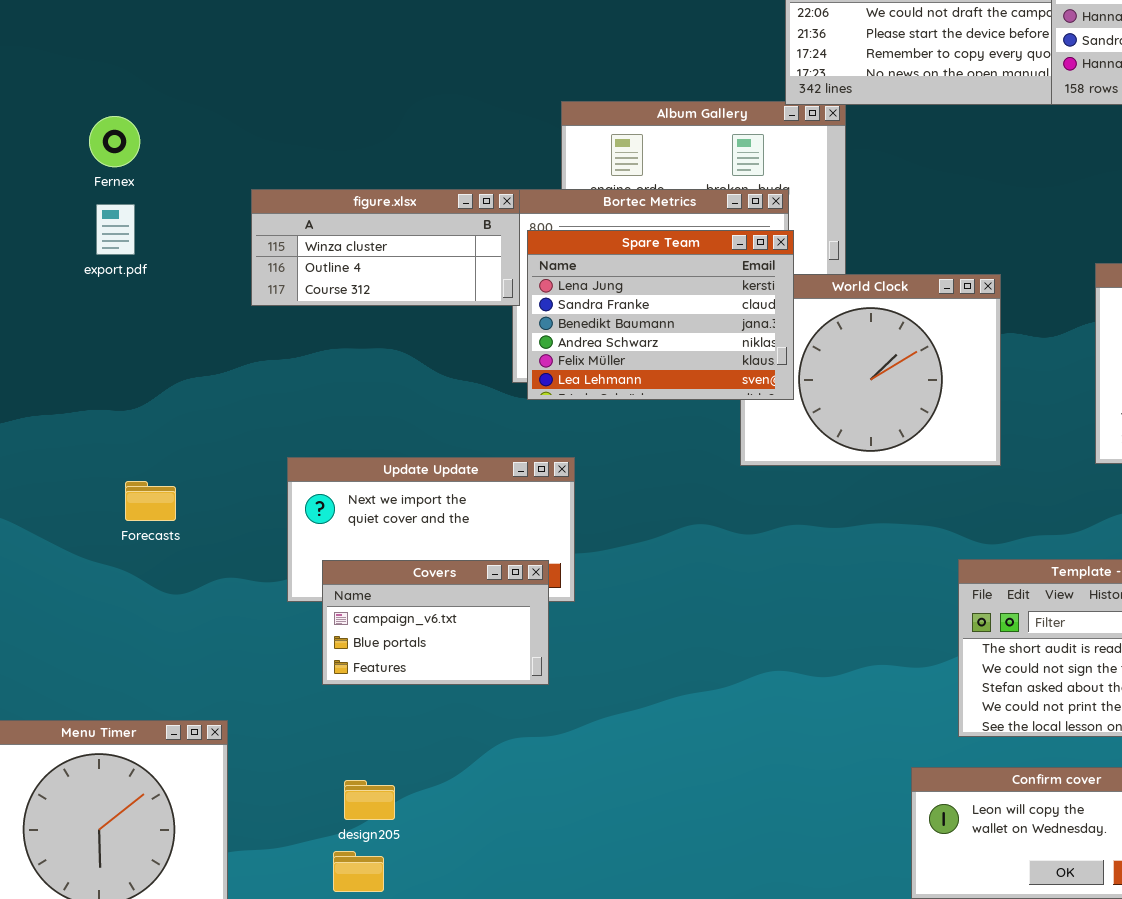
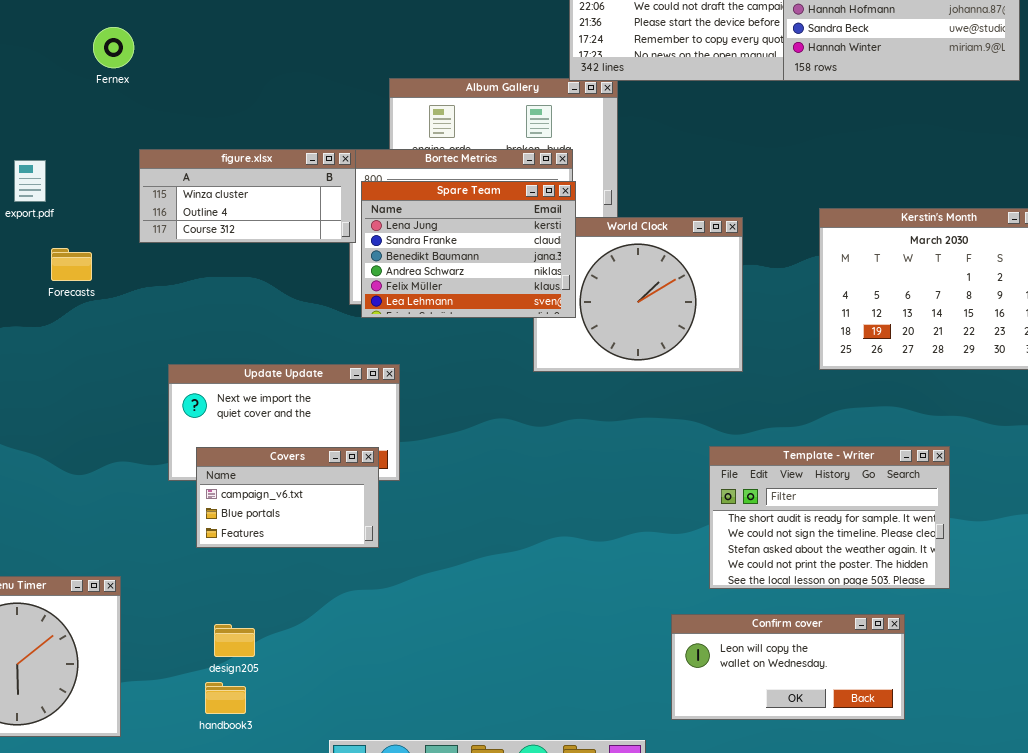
Fernex: [89,116,140,167] -> [93,27,134,68], moved
Forecasts: [125,481,176,521] -> [51,248,92,281], moved

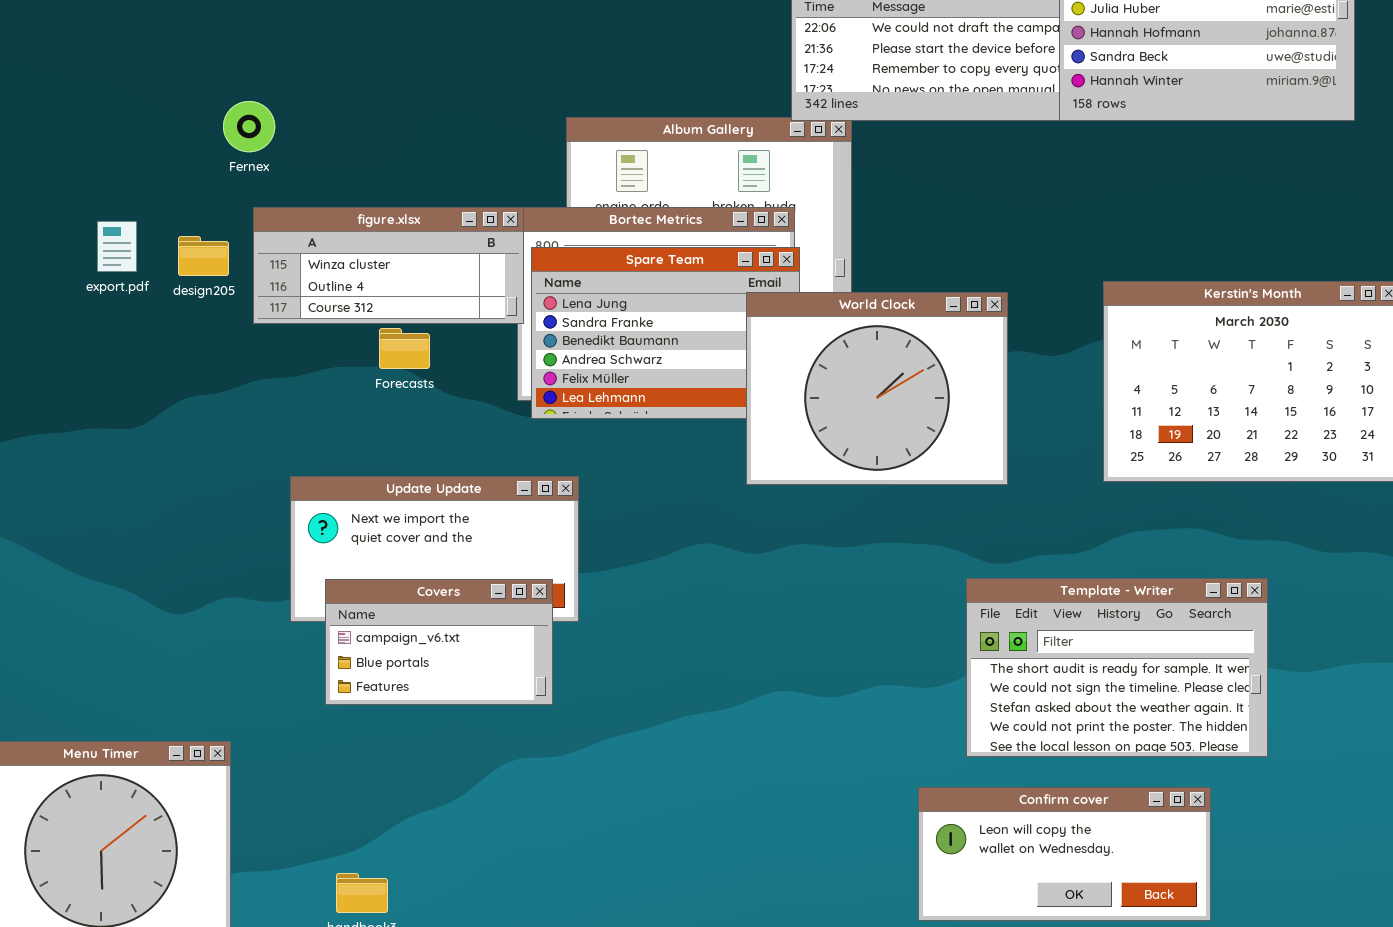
Fernex: [93,27,134,68] -> [223,101,275,152], moved
World Clock: [533,217,743,372] -> [746,292,1008,485], raised
Forecasts: [51,248,92,281] -> [379,328,430,369], moved
design205: [214,624,255,657] -> [178,236,229,276], moved

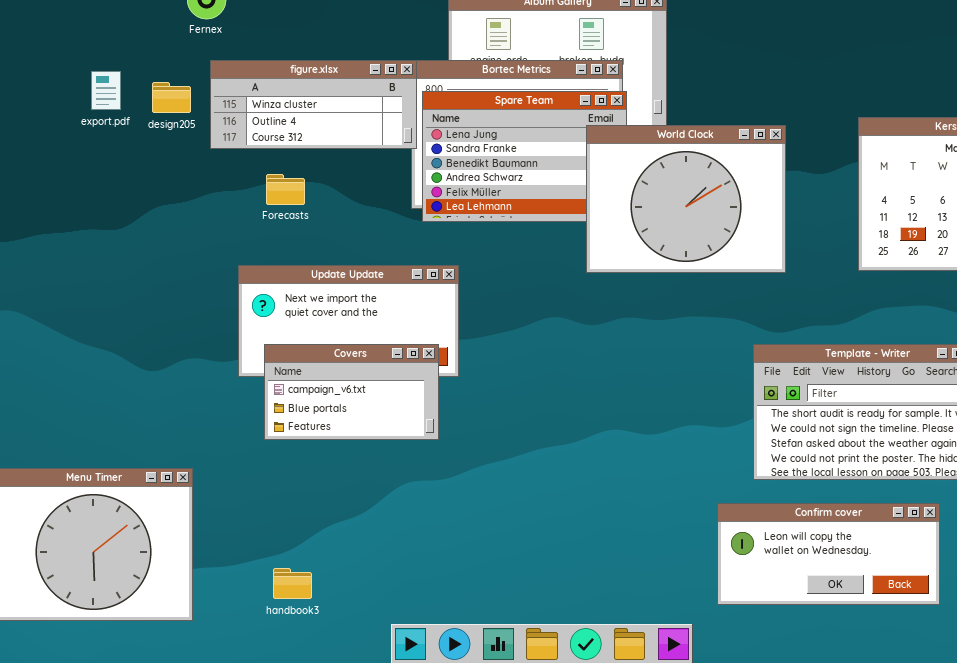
Forecasts: [379,328,430,369] -> [266,174,305,205], moved

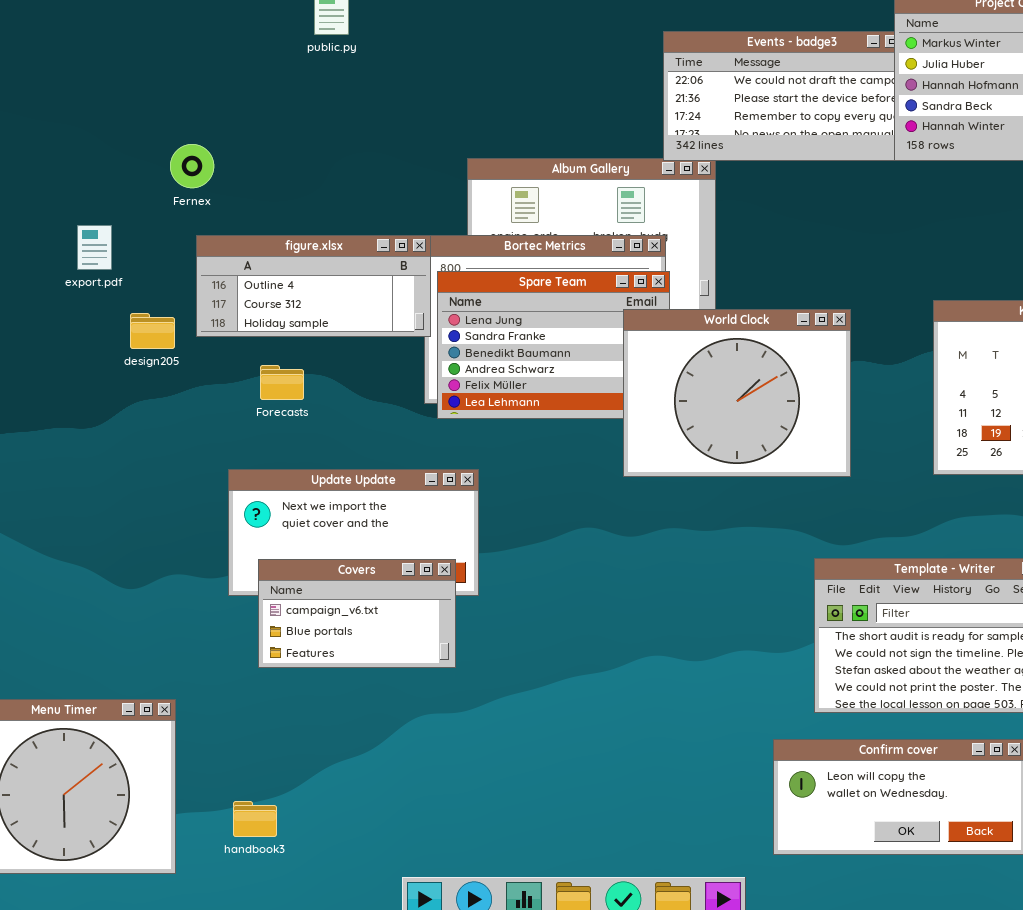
figure.xlsx: [210,60,417,149] -> [196,235,431,337], scrolled down 1 row
export.pdf: [91,71,121,110] -> [77,225,112,270], moved
design205: [152,82,191,113] -> [130,313,175,349], moved
handbook3: [273,568,312,599] -> [233,801,277,837], moved

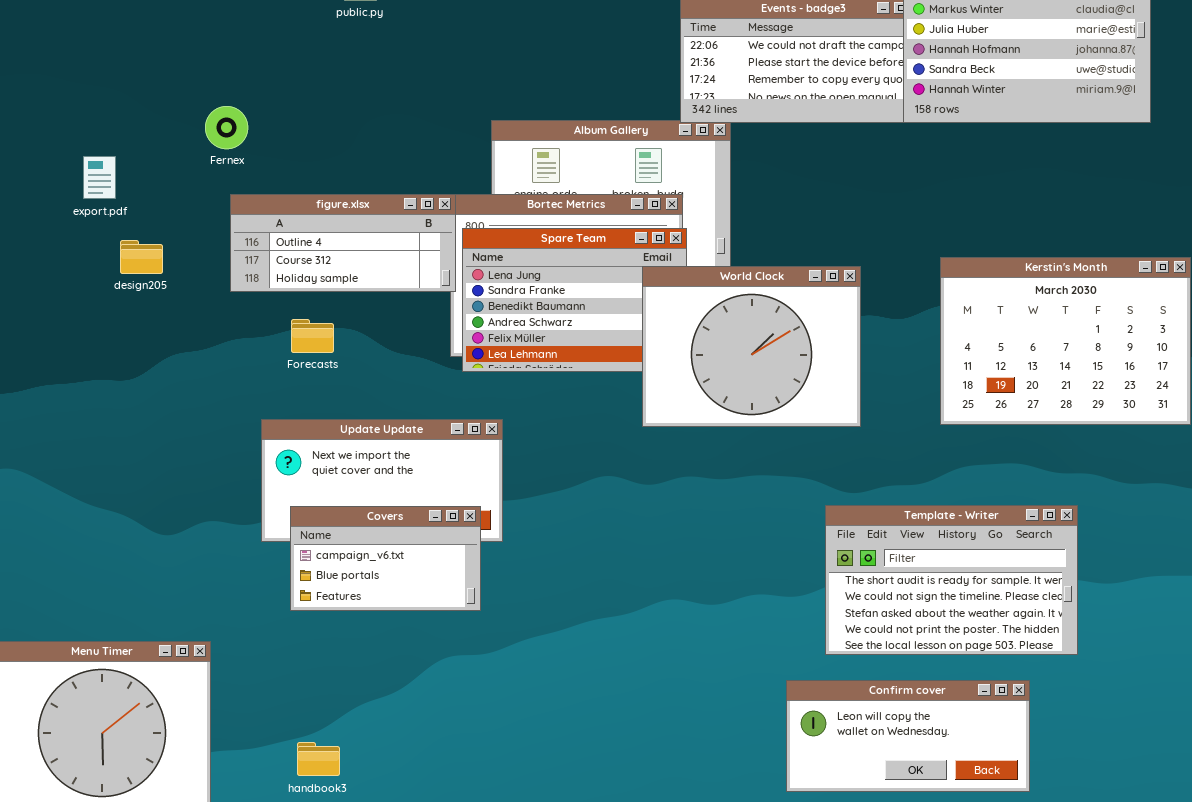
export.pdf: [77,225,112,270] -> [83,156,116,199], moved
design205: [130,313,175,349] -> [120,240,163,274], moved
handbook3: [233,801,277,837] -> [297,742,340,776], moved

